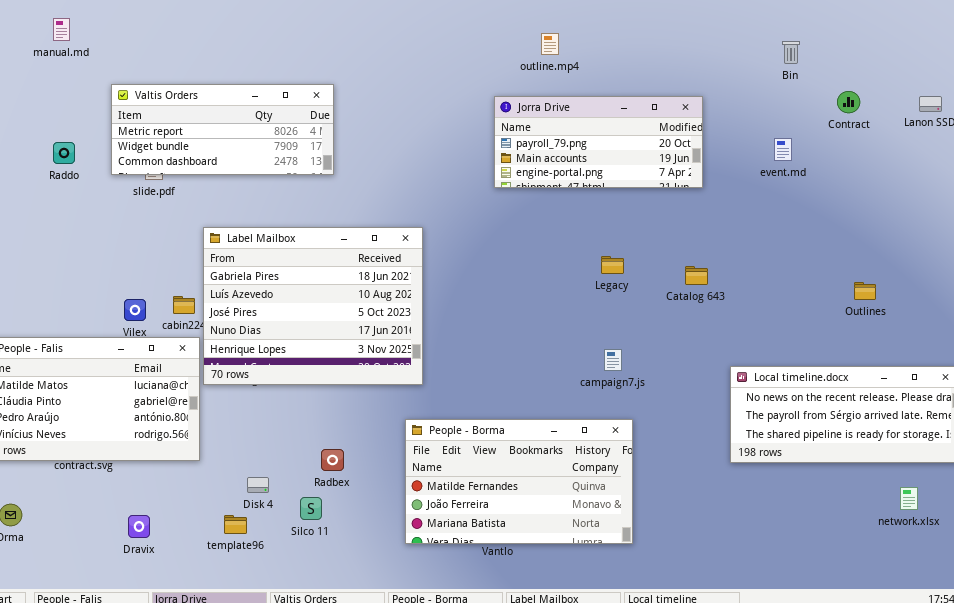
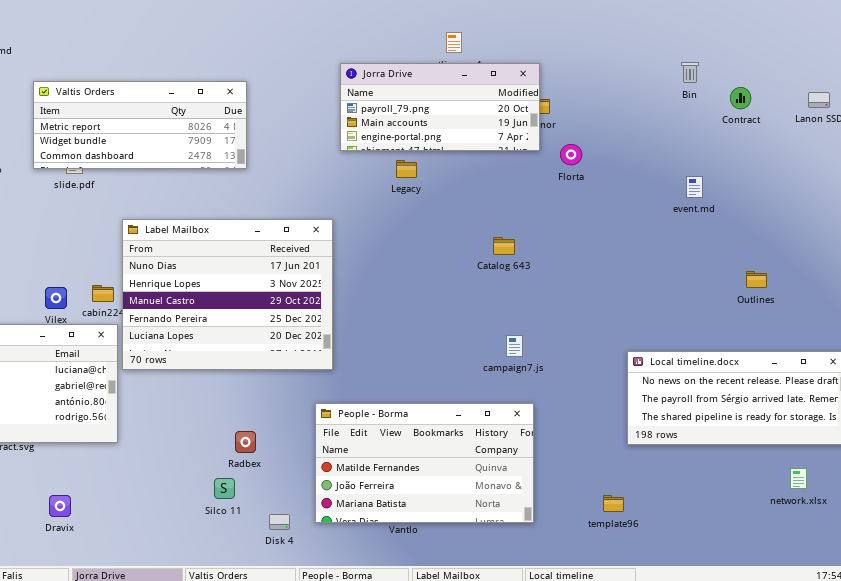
Bin: [782,41,800,64] -> [681,62,699,83], moved
Jorra Drive: [494,96,703,188] -> [340,63,540,151], moved
event.md: [774,138,792,161] -> [686,176,703,198], moved
Label Mailbox: [203,227,423,385] -> [122,219,333,370], scrolled down 3 rows
Legacy: [601,256,624,274] -> [396,160,417,178], moved
Catalog 643: [685,266,708,285] -> [493,237,515,255], moved
Disk 4: [247,477,269,493] -> [269,514,290,530], moved
template96: [224,515,247,534] -> [603,495,624,512], moved

